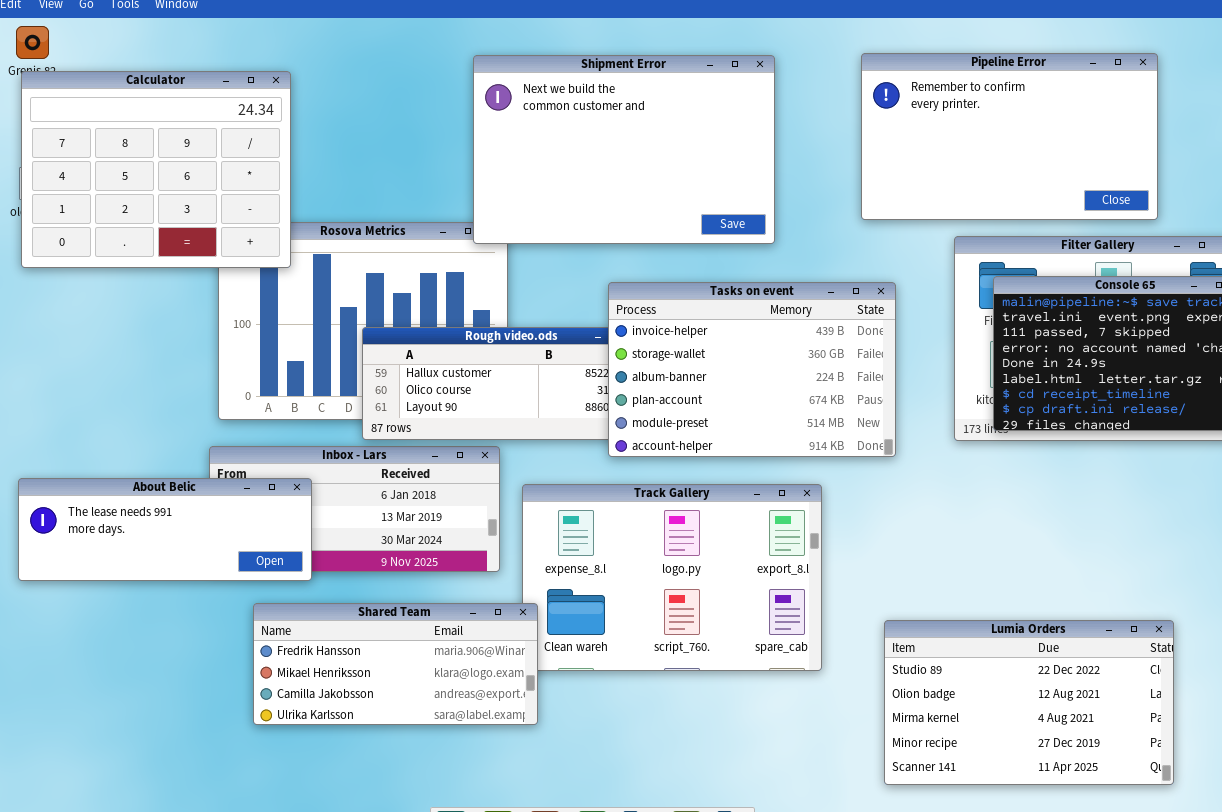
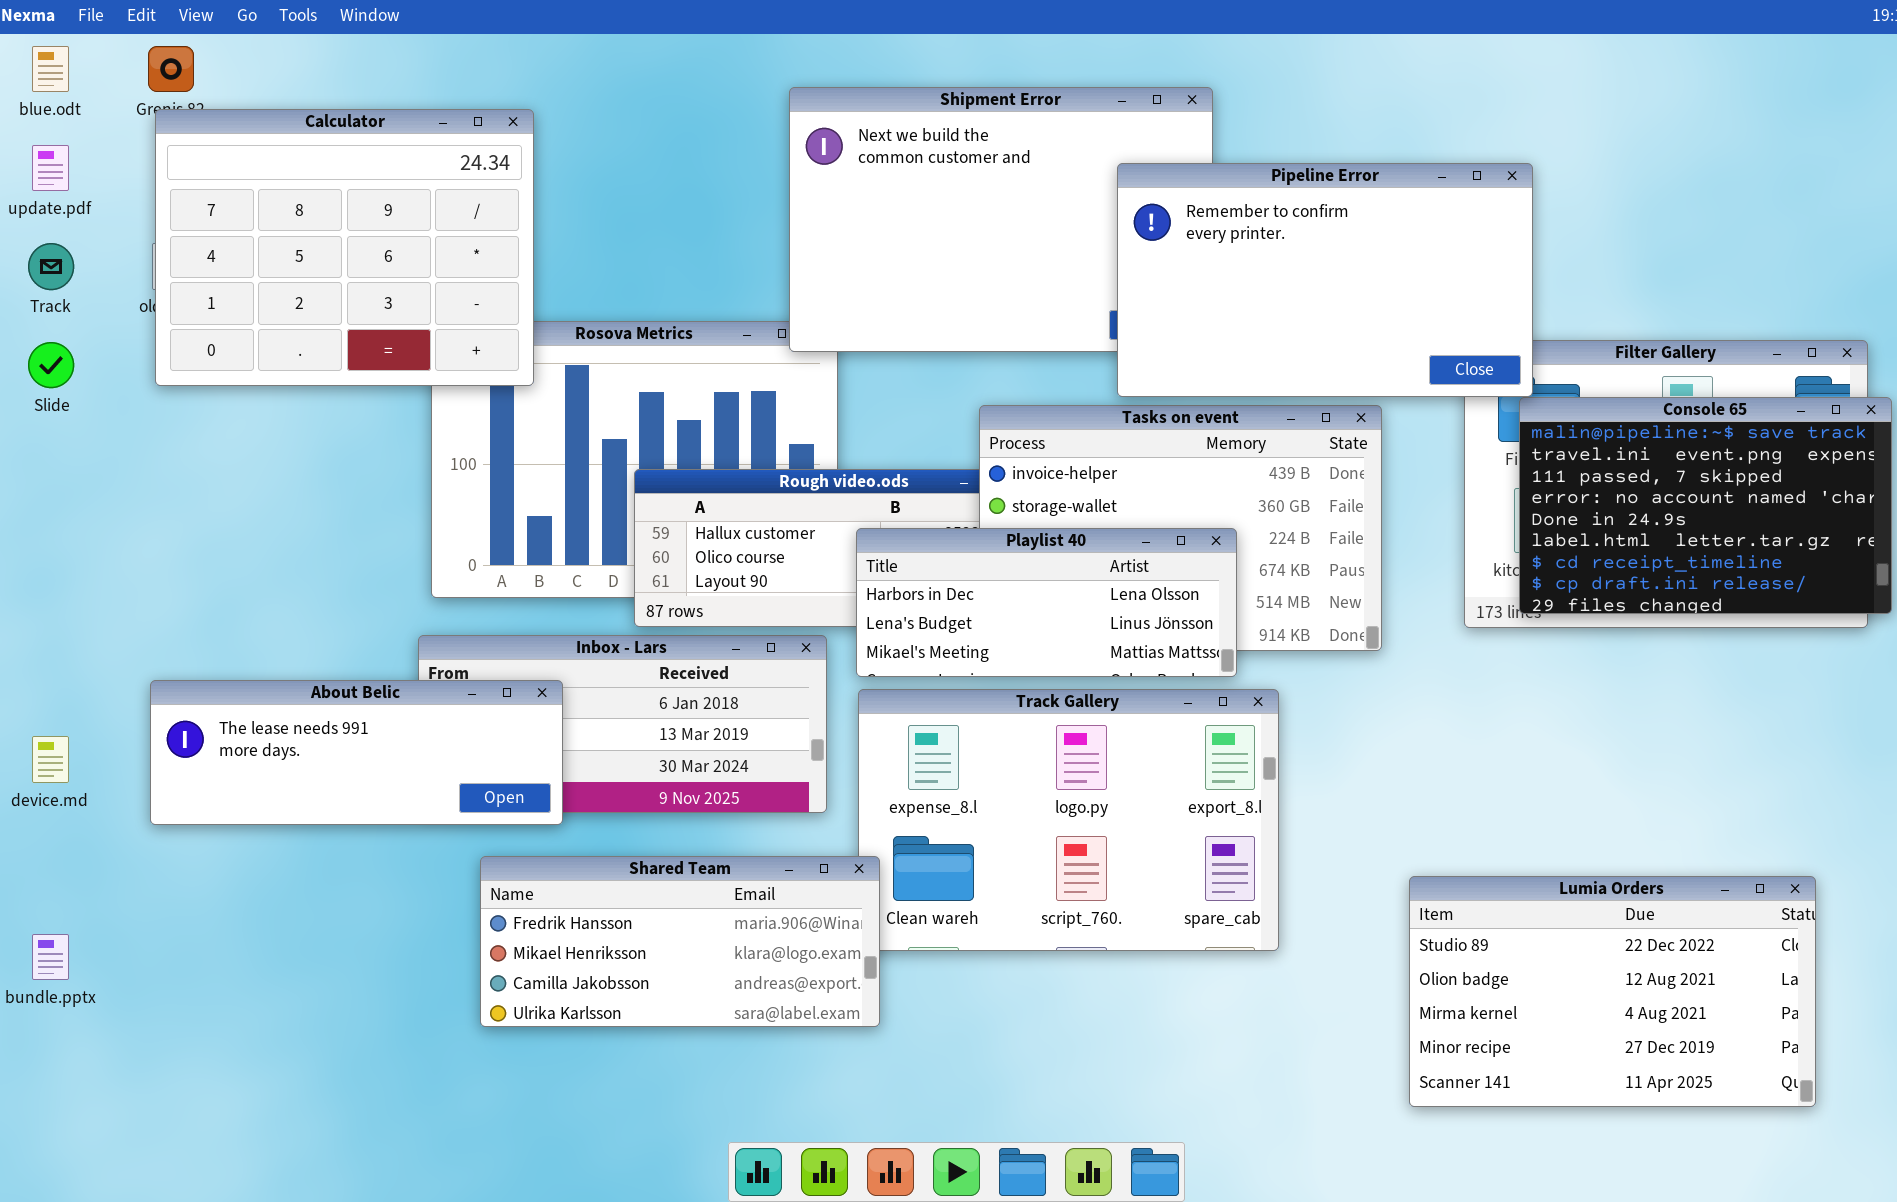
Pipeline Error: [861,53,1158,220] -> [1117,163,1533,397], moved
Playlist 40: none -> [856,528,1237,677], opened
Lumia Orders: [884,620,1174,785] -> [1409,876,1816,1107], moved

